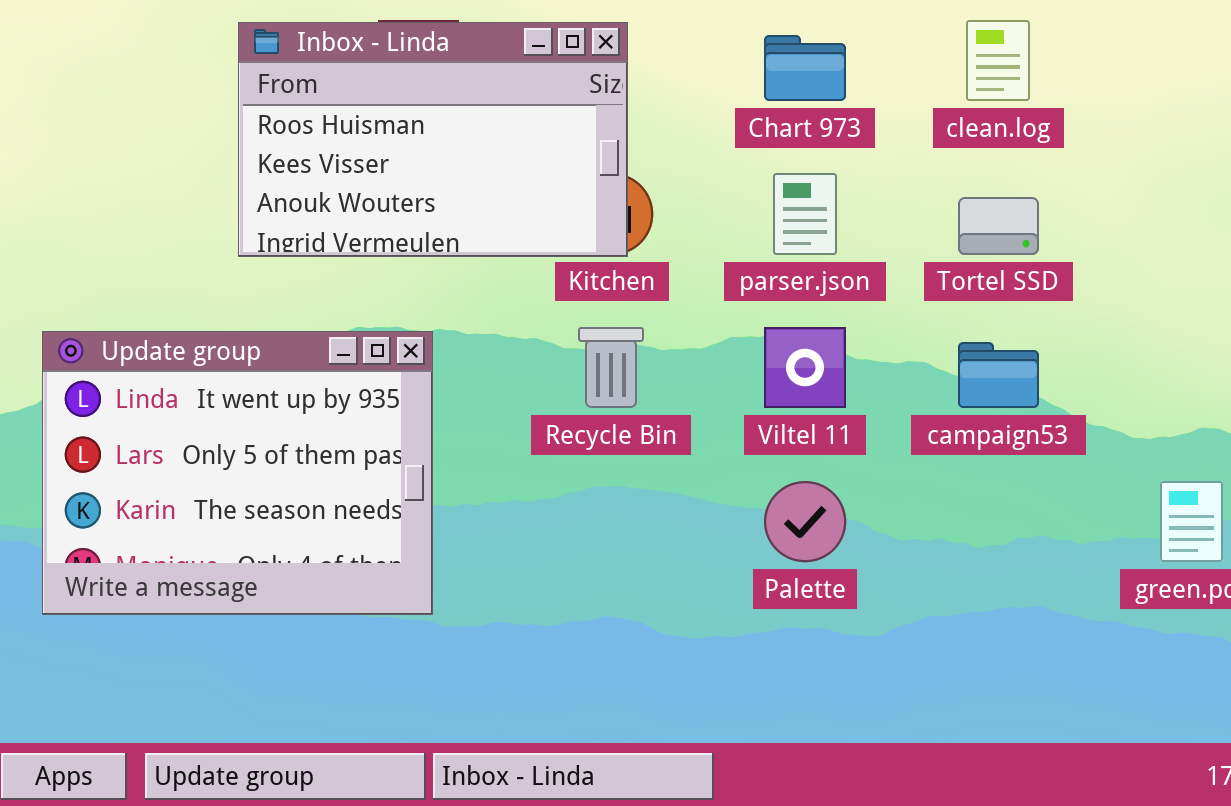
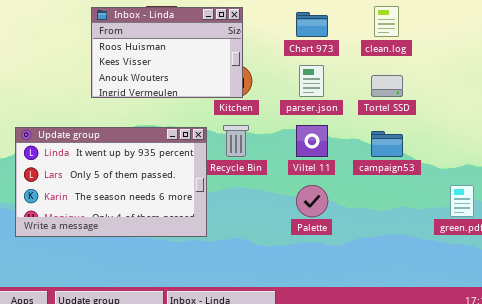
Update group: [42,331,433,615] -> [15,127,207,237], resized

